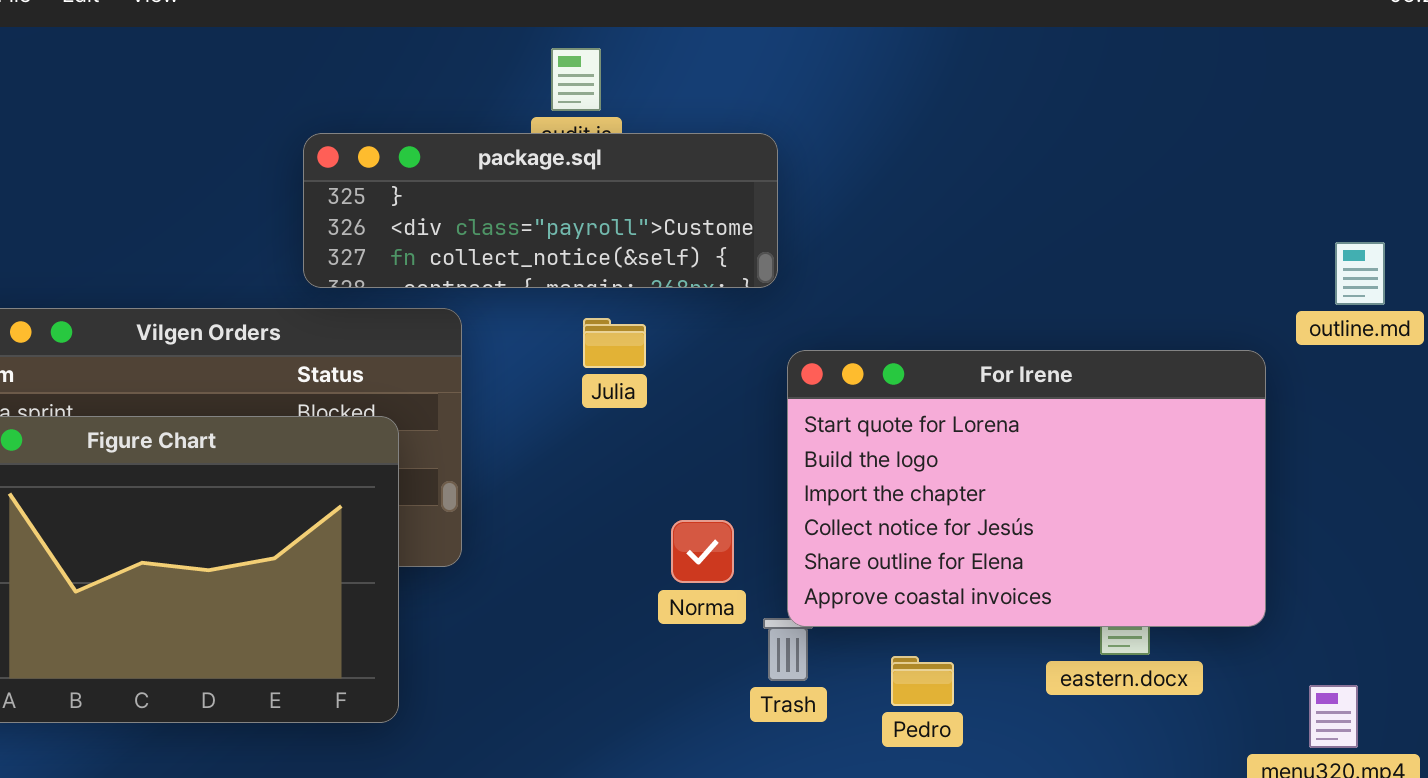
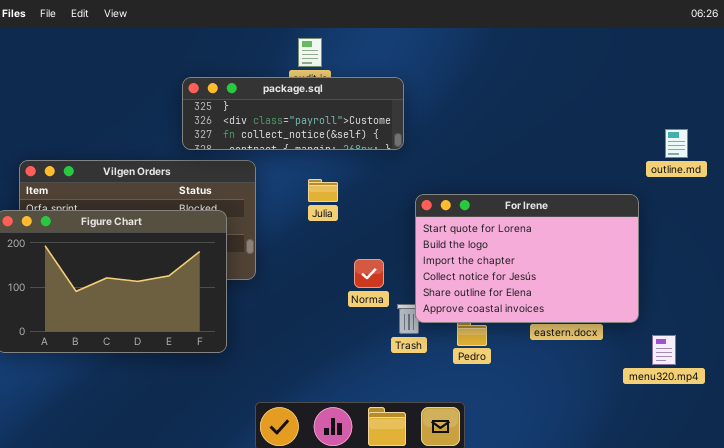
Julia: [583,318,646,368] -> [308,179,338,202], moved
For Irene: [787,350,1266,627] -> [415,194,639,323], moved

